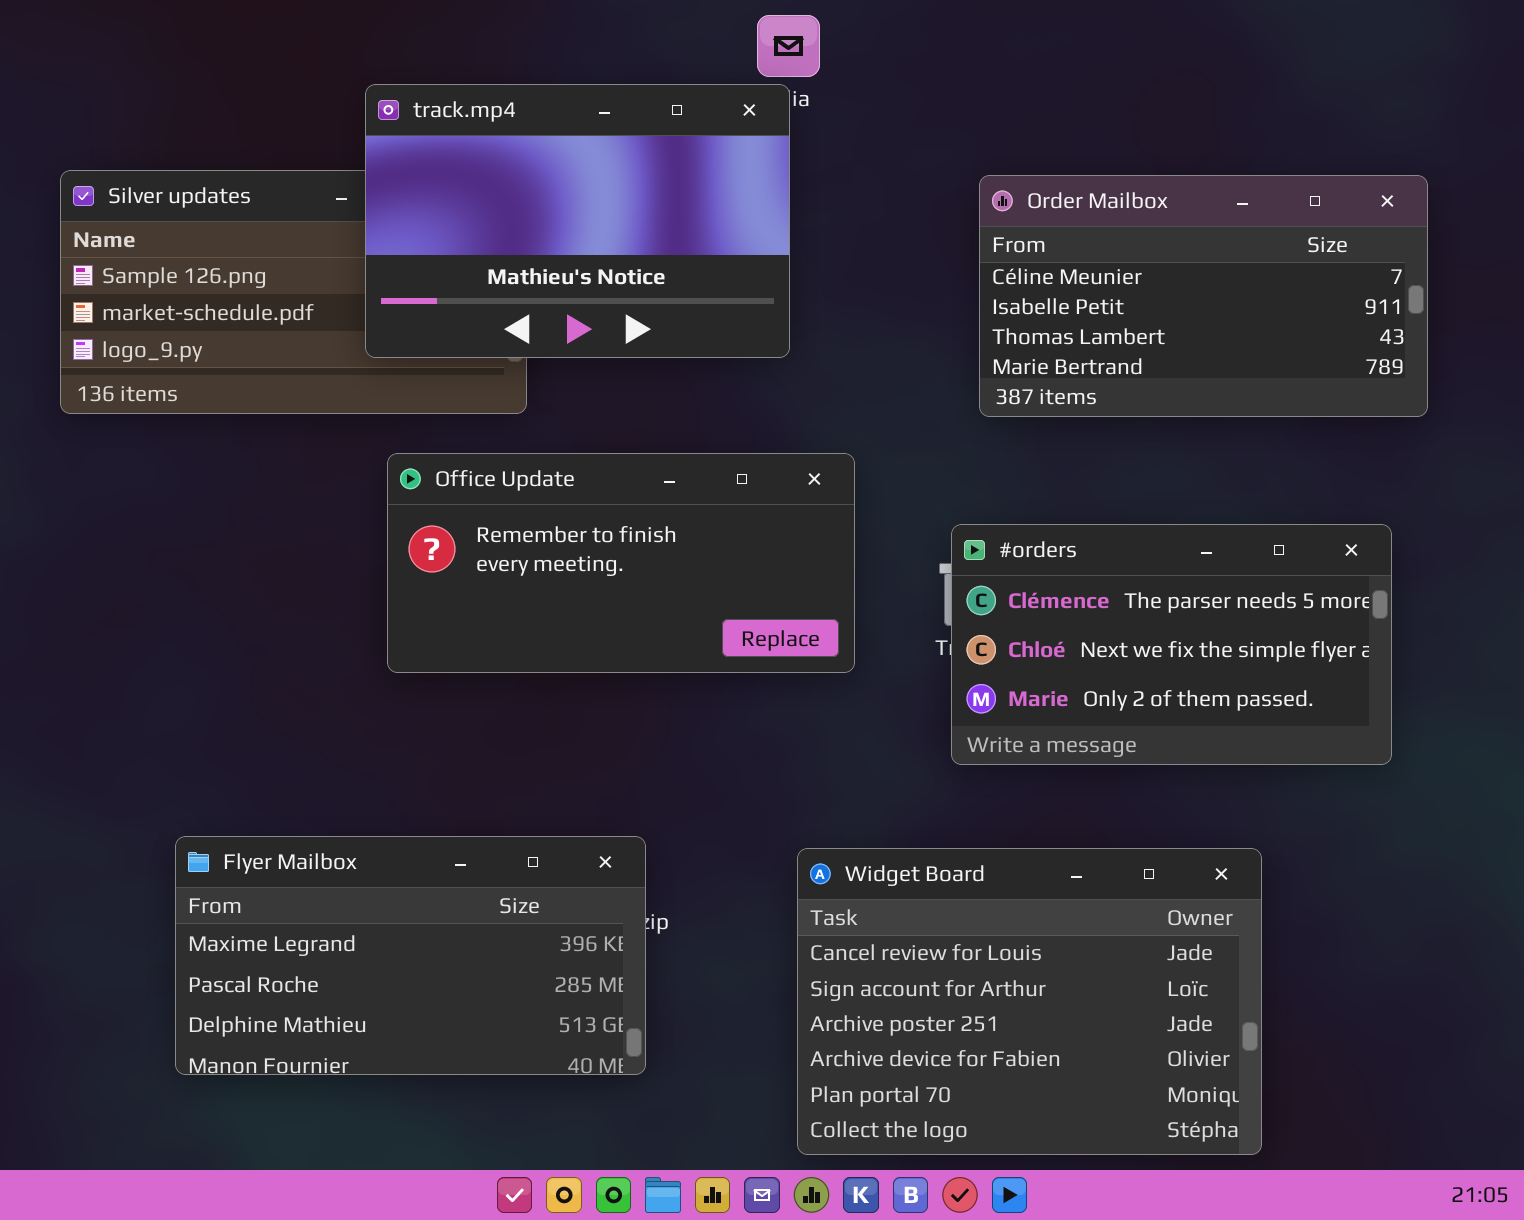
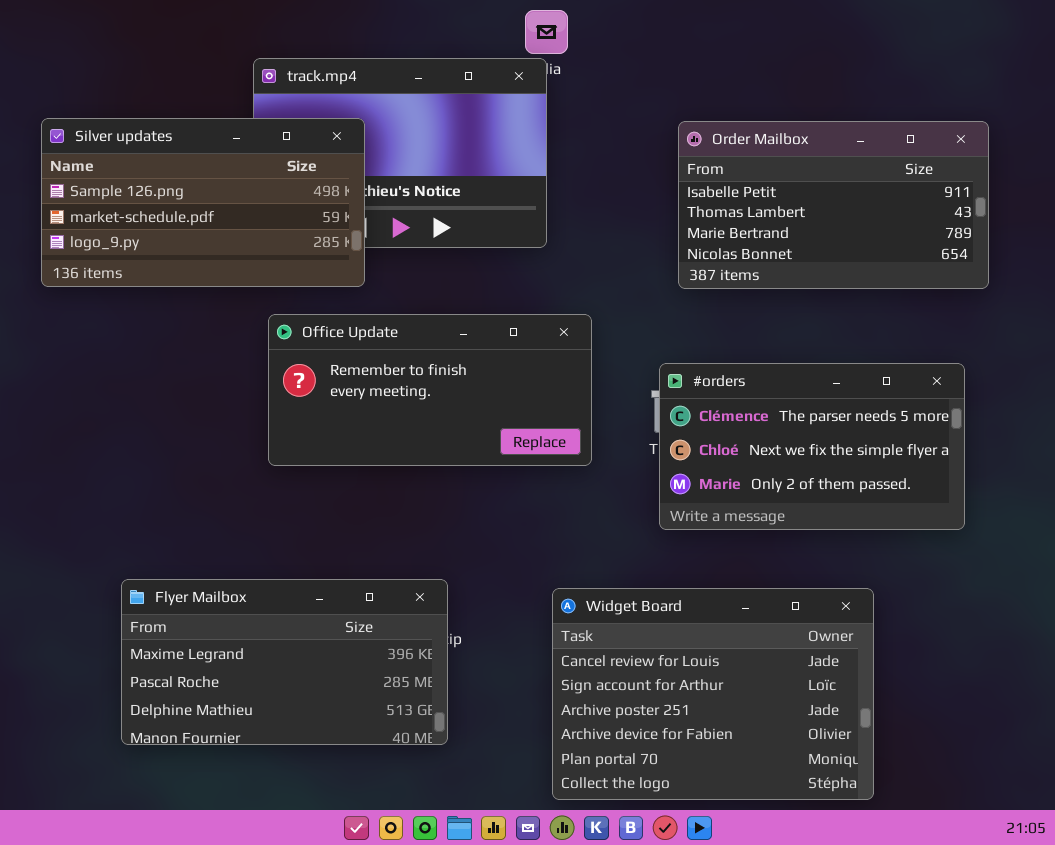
Silver updates: [60,170,527,414] -> [41,118,365,287], raised
Order Mailbox: [979,175,1428,417] -> [678,121,989,289], scrolled down 1 row

